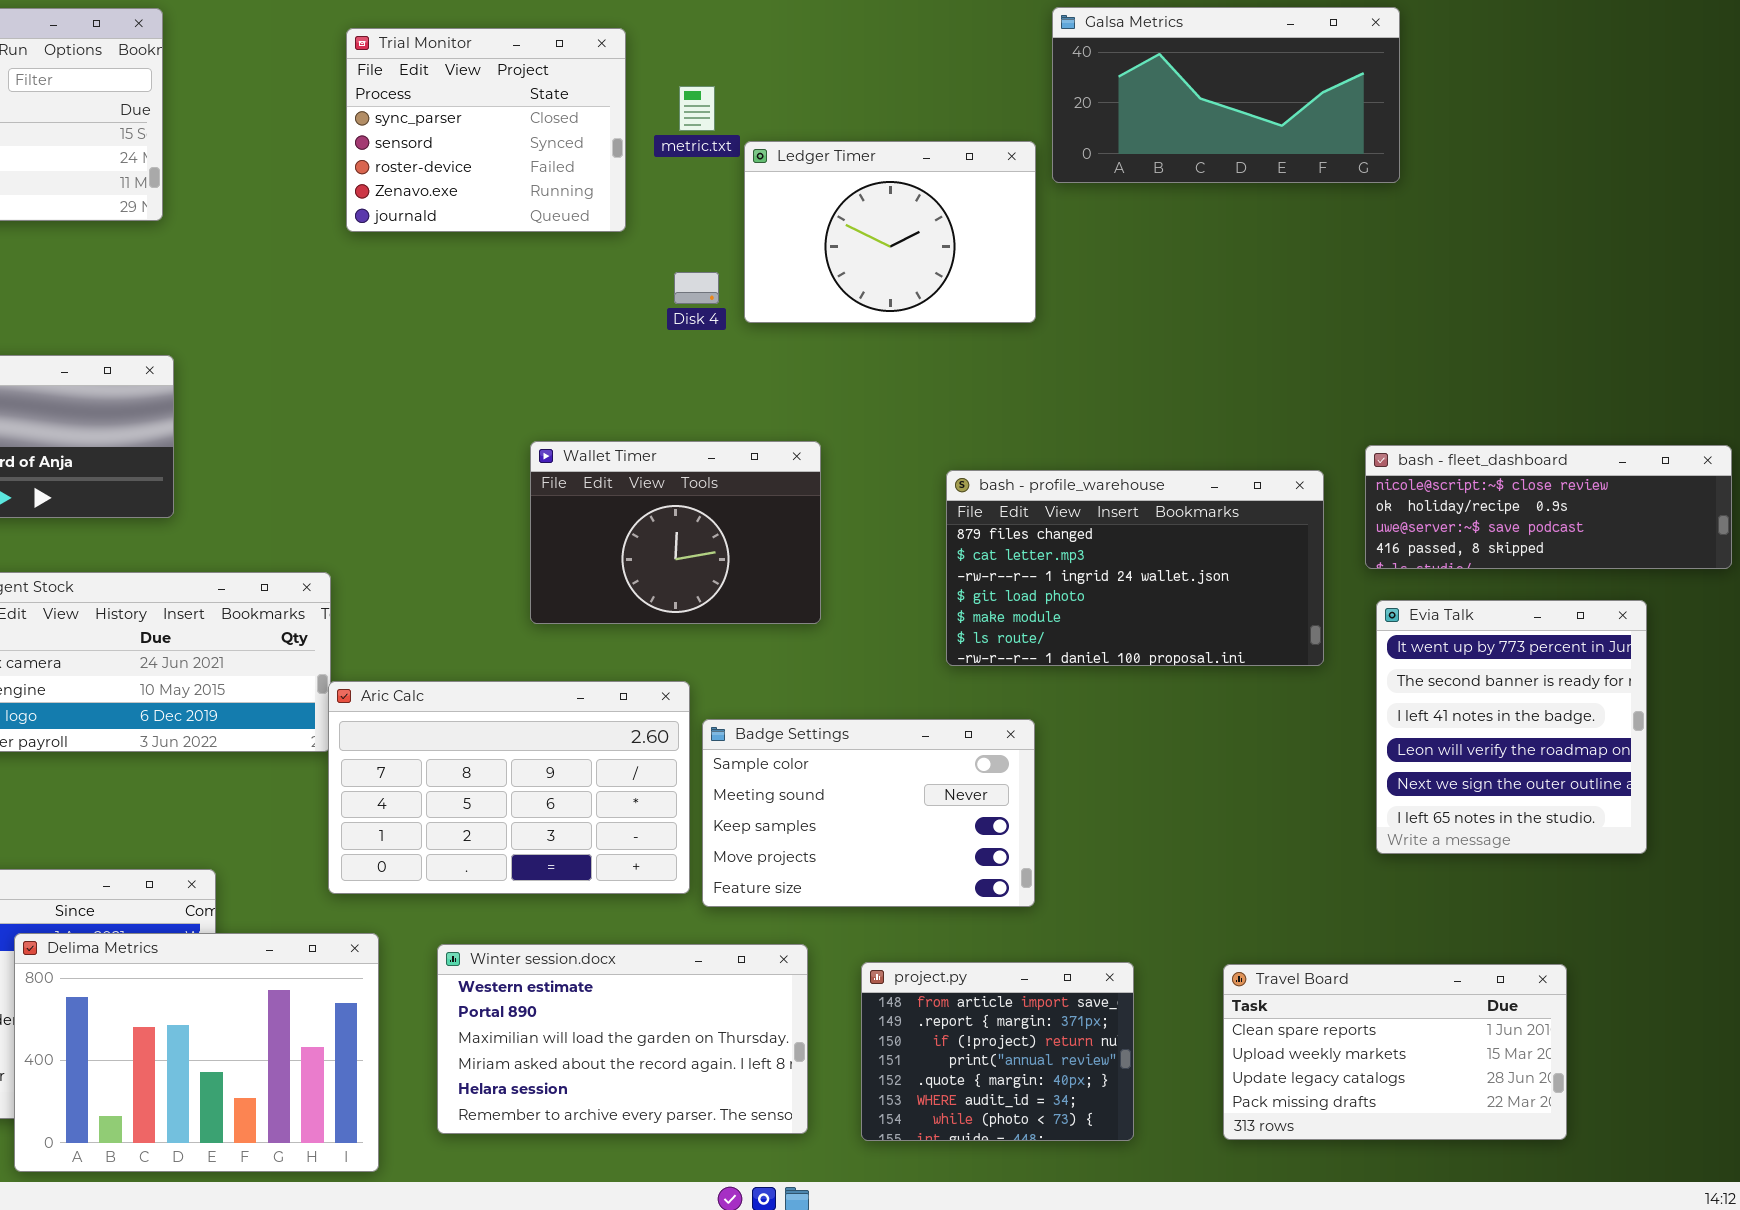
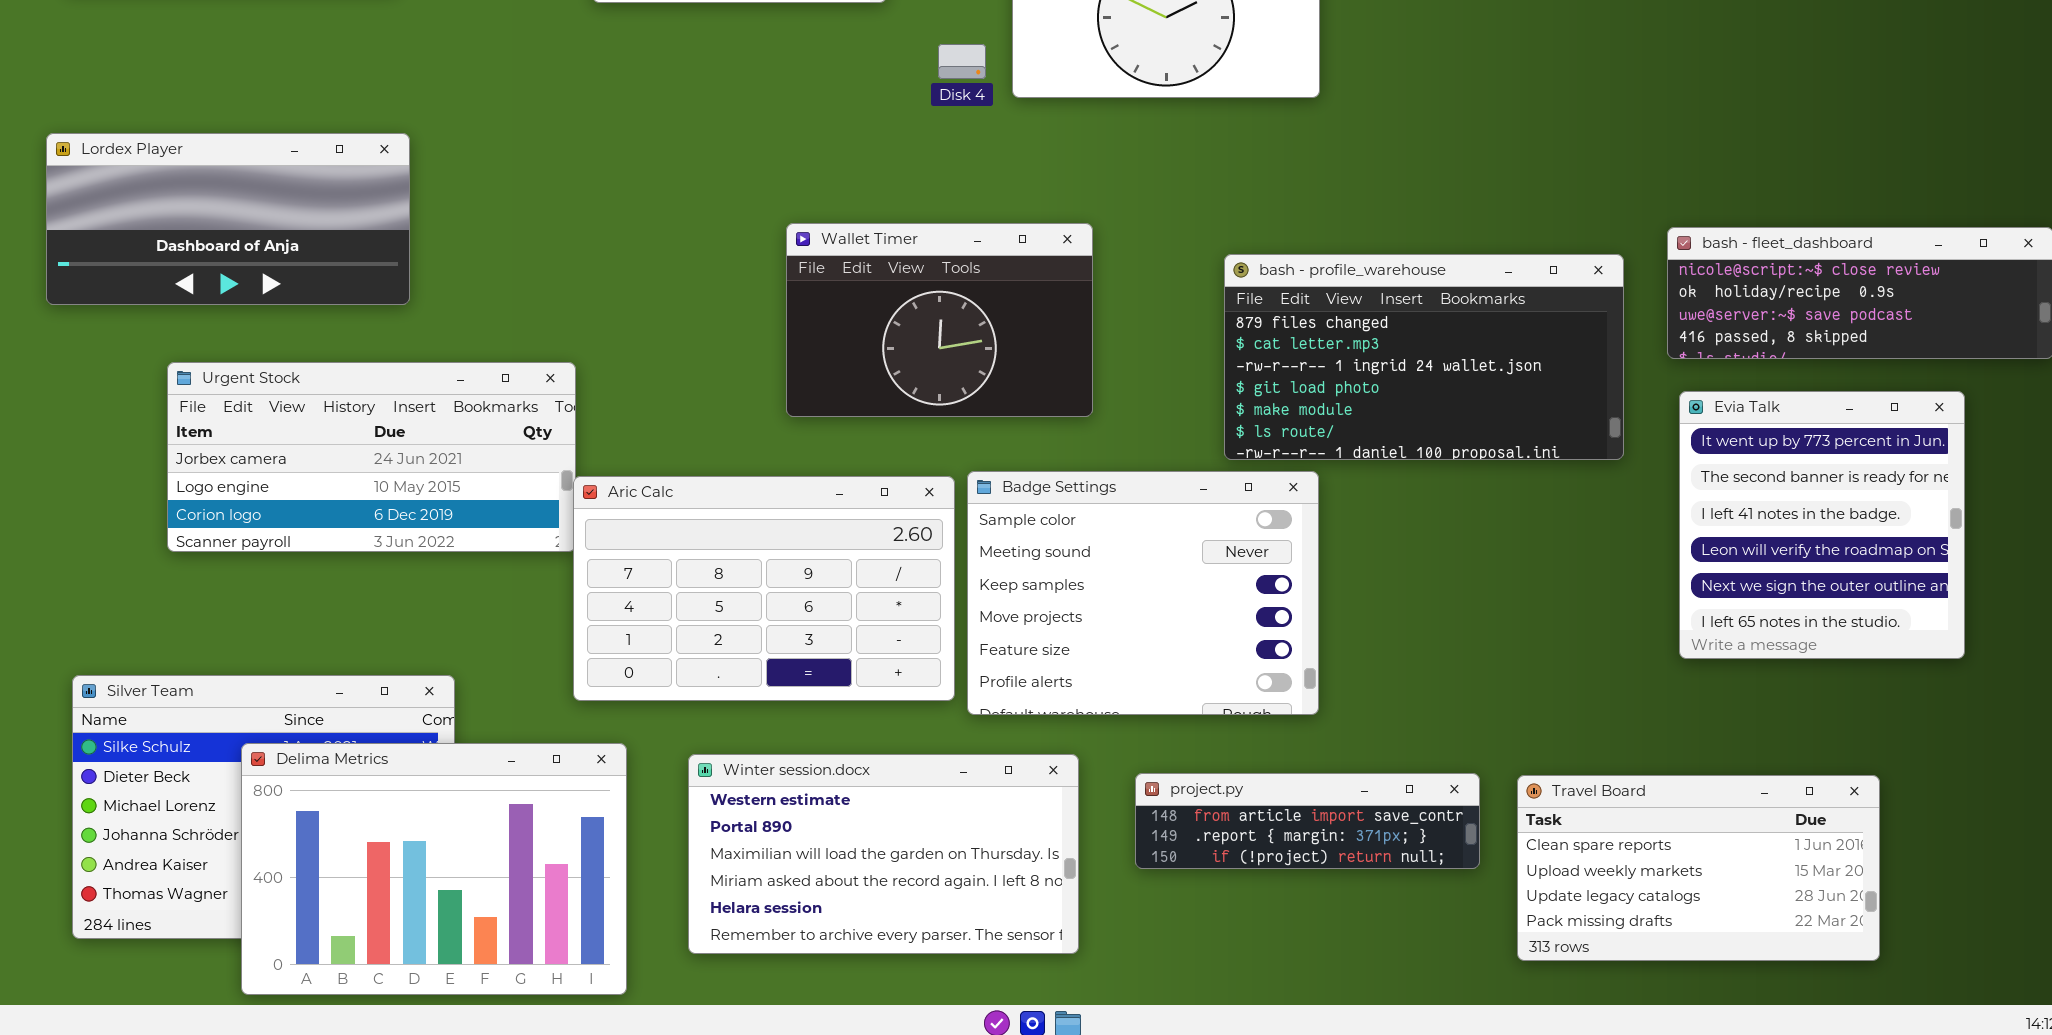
Badge Settings: [702,719,1035,907] -> [967,471,1319,715], resized
project.py: [861,962,1134,1141] -> [1135,773,1480,869], resized

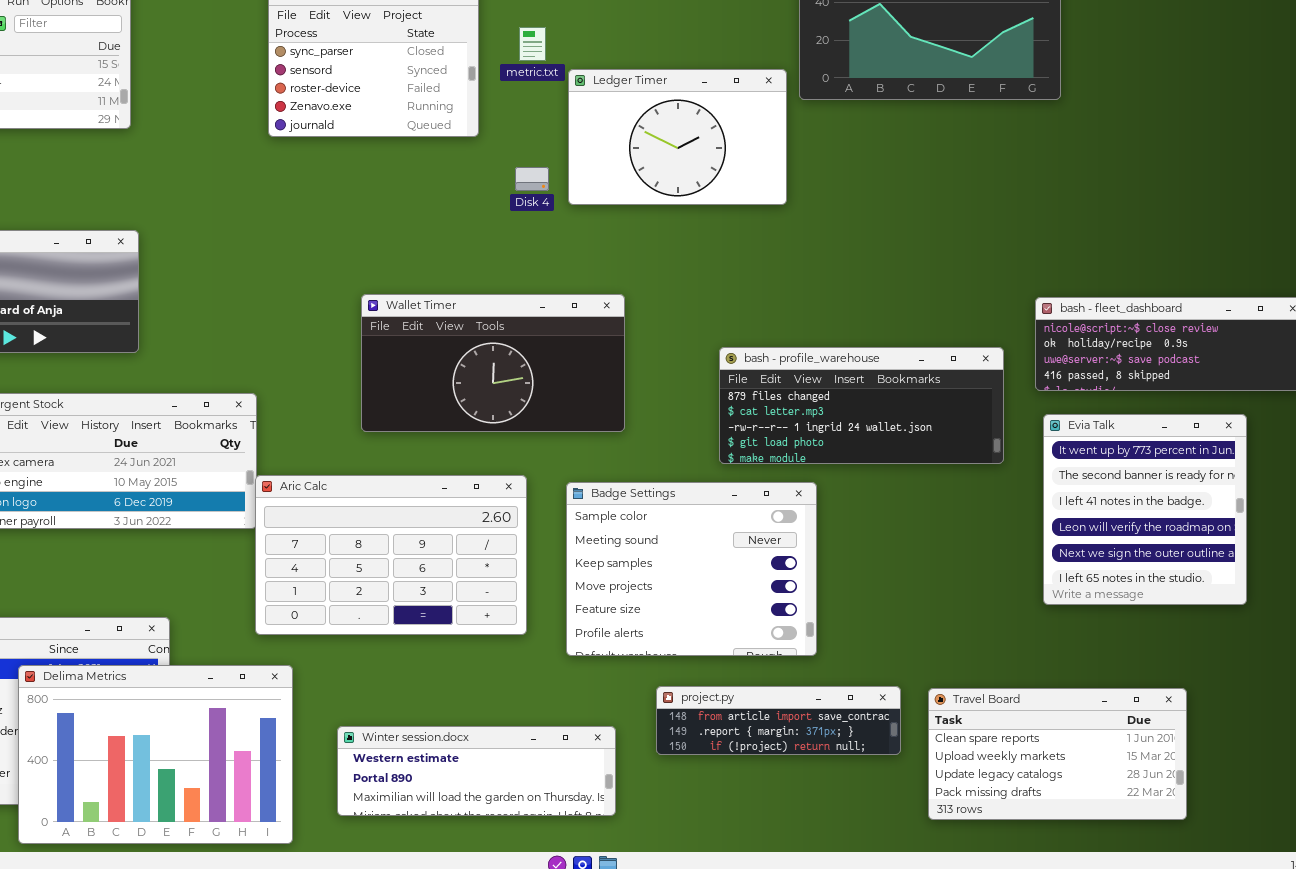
Wallet Timer: [786,223,1093,417] -> [361,294,625,432], resized
bash - profile_warehouse: [1224,254,1624,460] -> [719,347,1004,464], resized
Badge Settings: [967,471,1319,715] -> [566,482,817,656], moved
Winter session.docx: [688,754,1079,954] -> [337,726,616,816], resized

